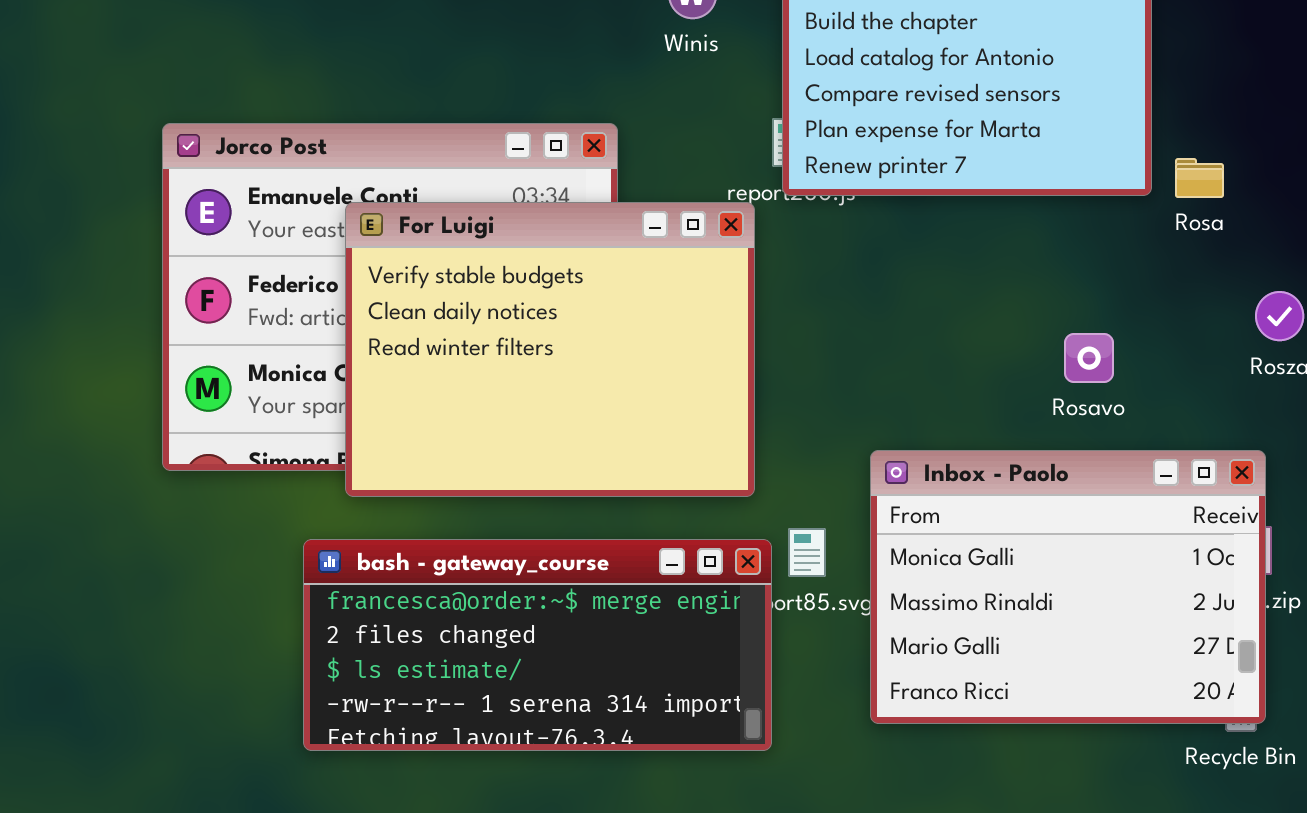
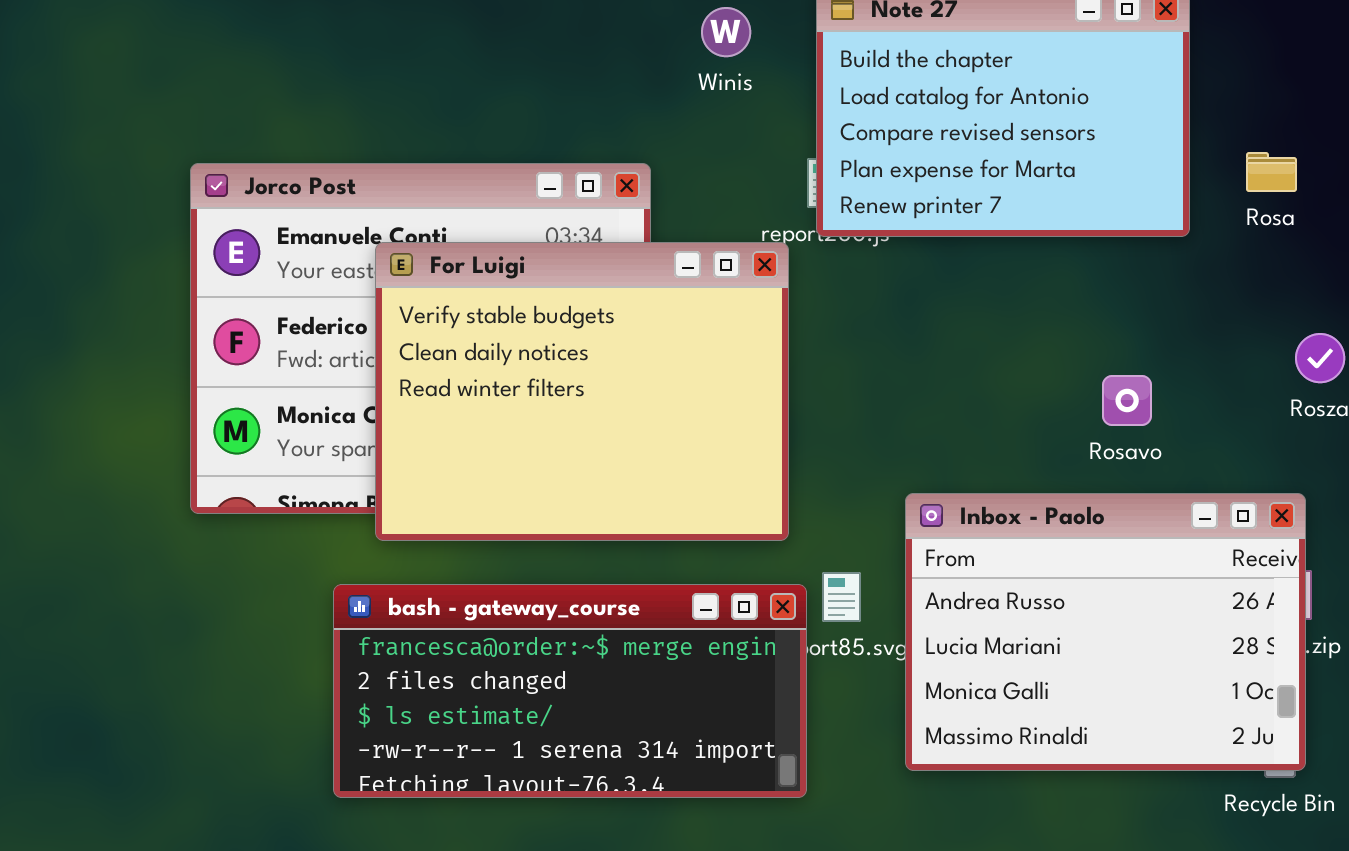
Rosa: [1175,158,1224,198] -> [1246,152,1297,192], moved
Inbox - Paolo: [870,450,1266,724] -> [905,493,1306,771], scrolled up 2 rows

